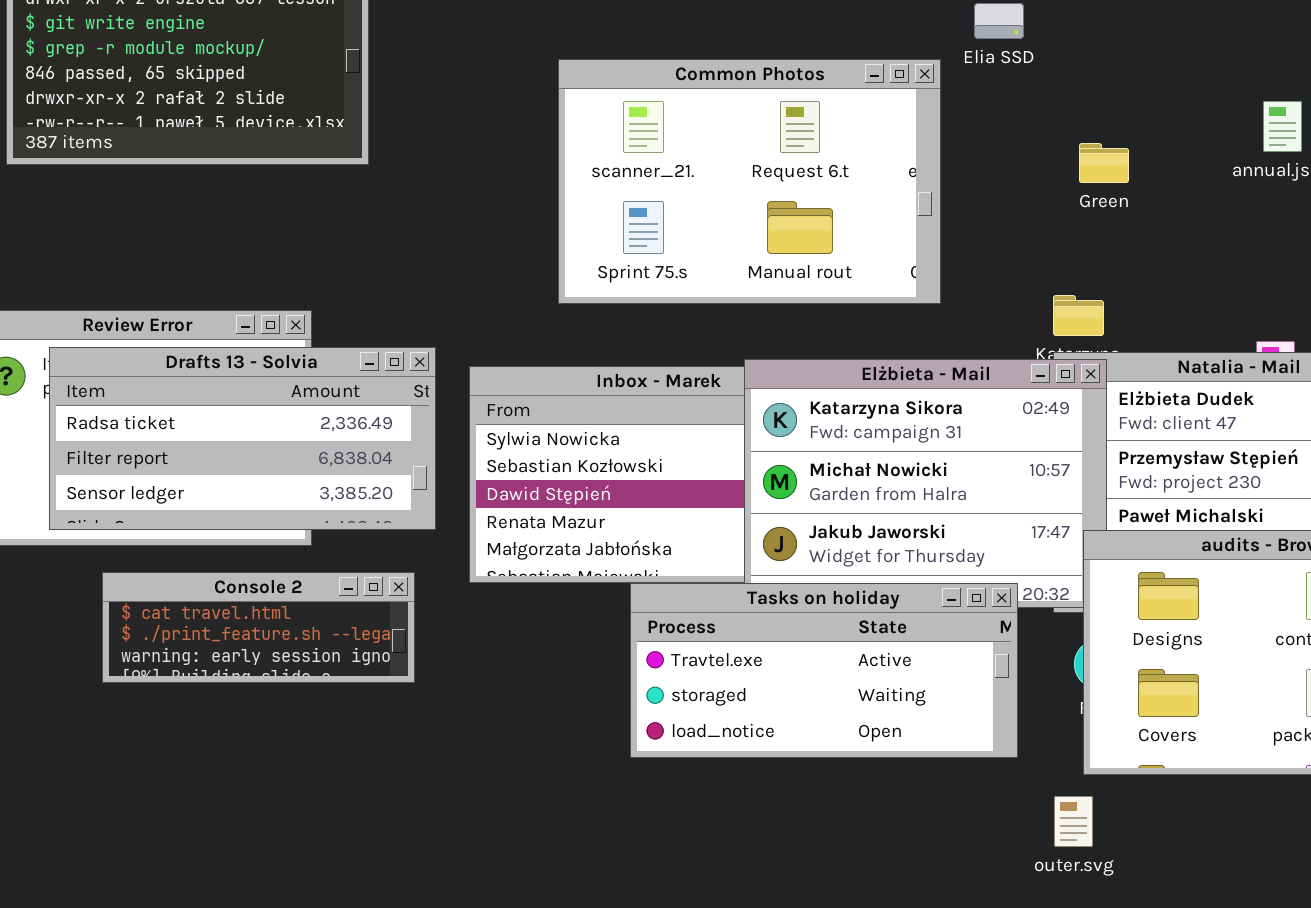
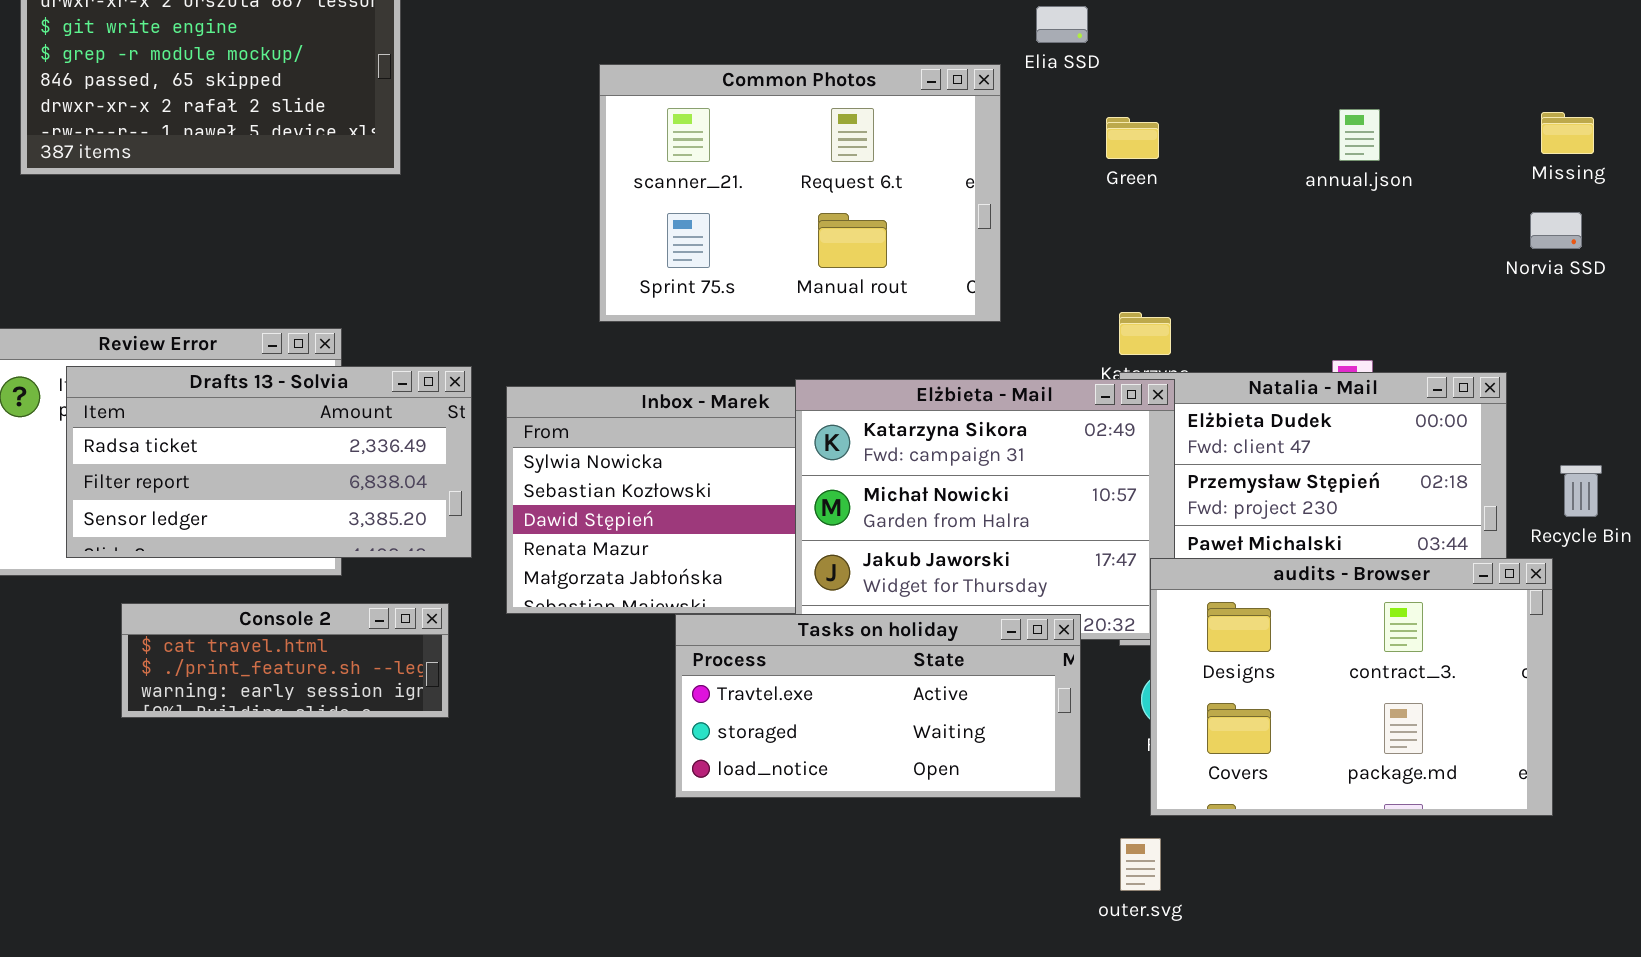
Green: [1079,143,1129,183] -> [1106,117,1159,159], moved

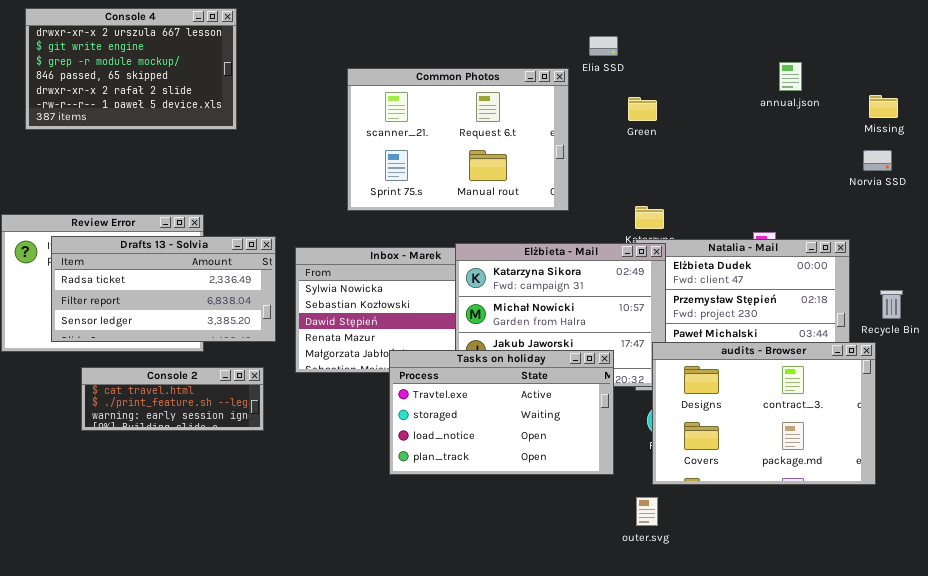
annual.json: [1339,109,1380,161] -> [779,62,802,91], moved
Tasks on holiday: [675,614,1081,798] -> [389,350,614,475], resized

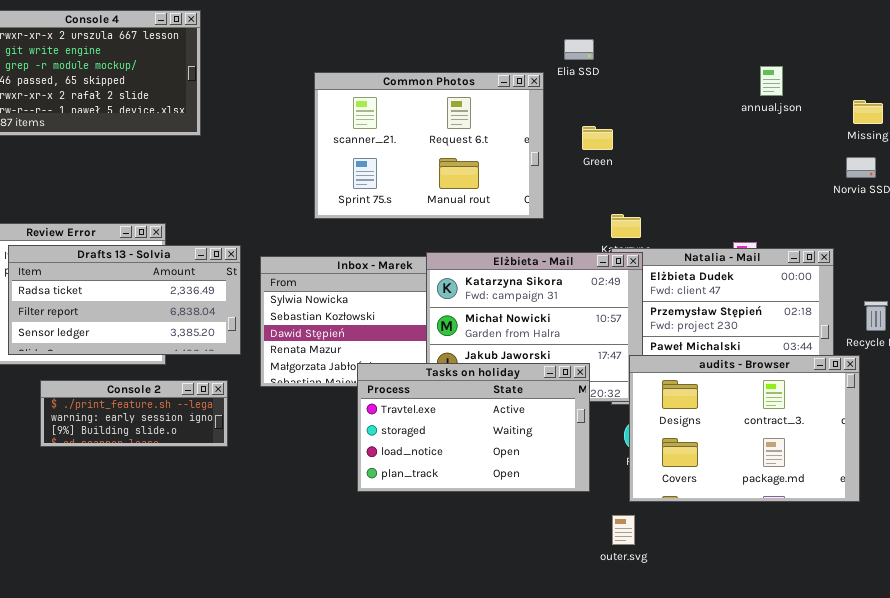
Green: [628,97,657,121] -> [582,126,613,150], moved
Console 2: [81,367,264,431] -> [40,380,228,447], scrolled down 1 row

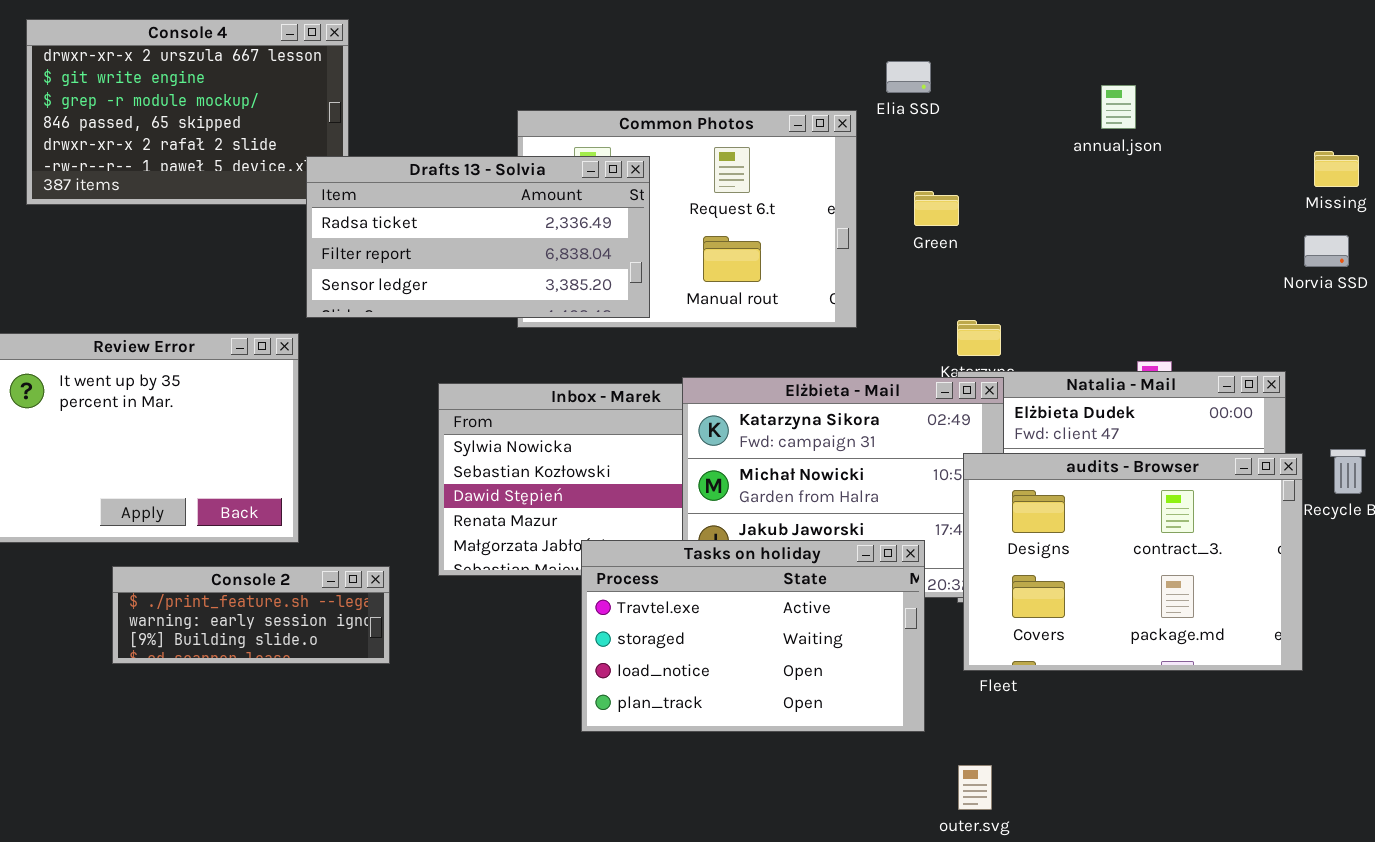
annual.json: [760,66,783,96] -> [1101,85,1136,129], moved
Drafts 13 - Solvia: [8,245,241,355] -> [306,156,650,318], moved
audits - Browser: [629,355,860,502] -> [963,453,1303,671], moved

